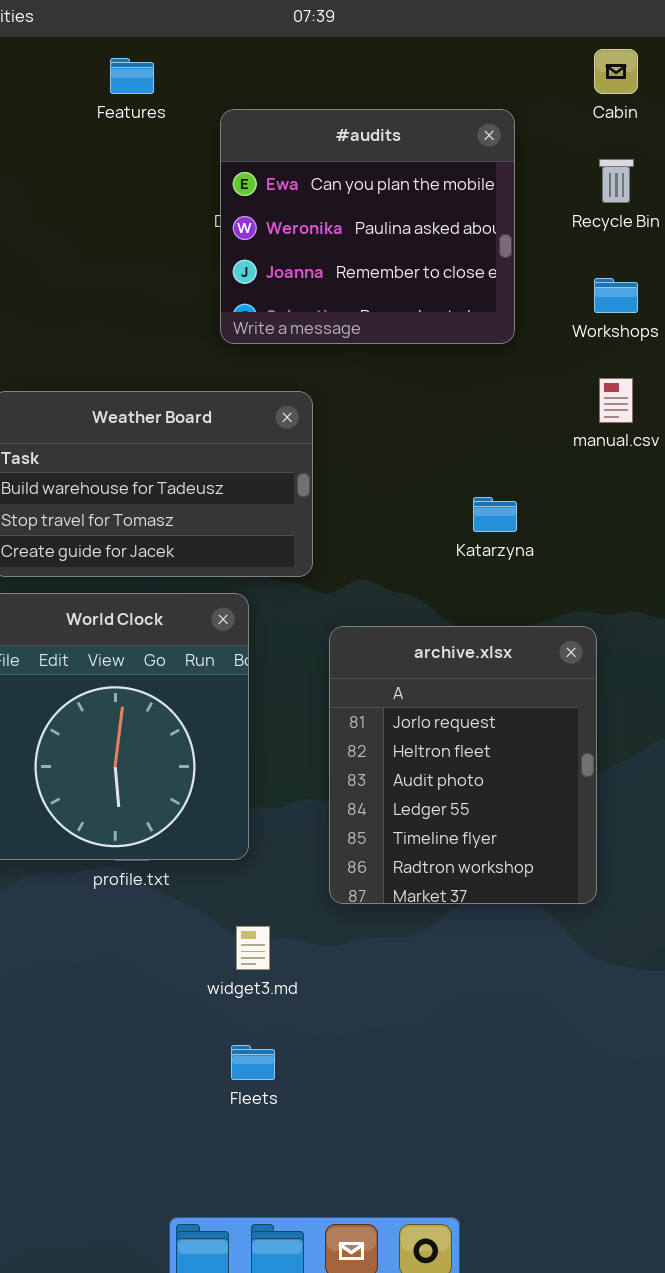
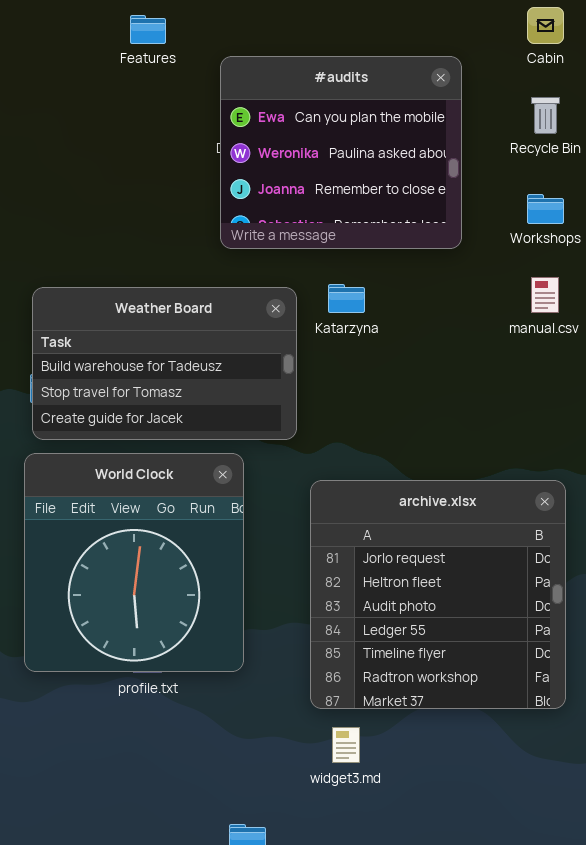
Katarzyna: [473,497,517,532] -> [328,284,365,313], moved
archive.xlsx: [329,626,597,904] -> [310,480,566,709], resized
widget3.md: [236,926,270,970] -> [332,727,360,763], moved

